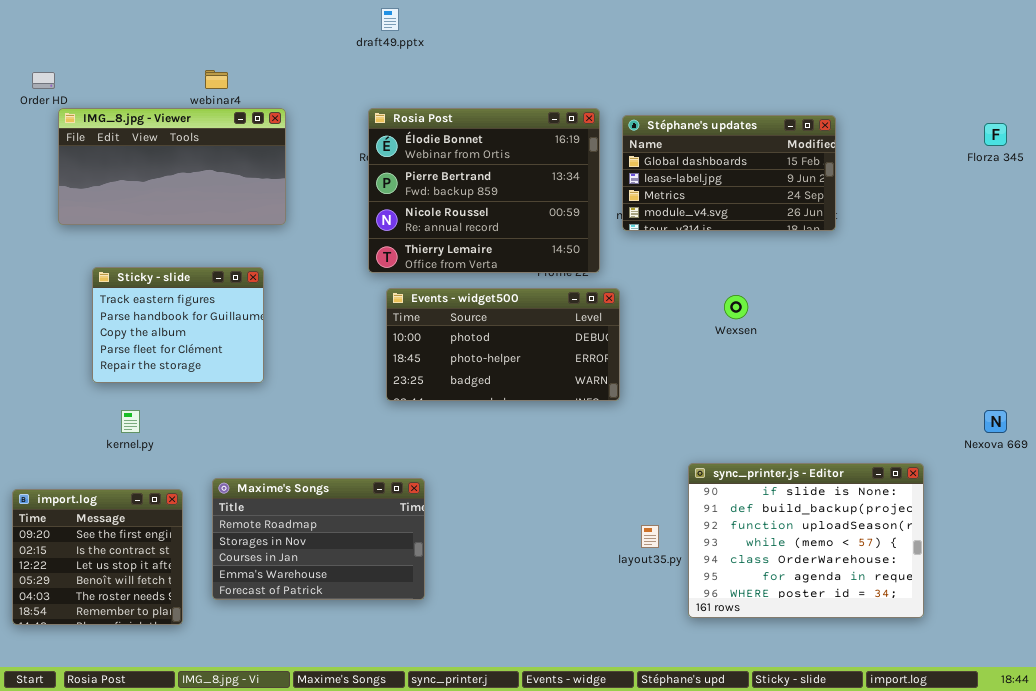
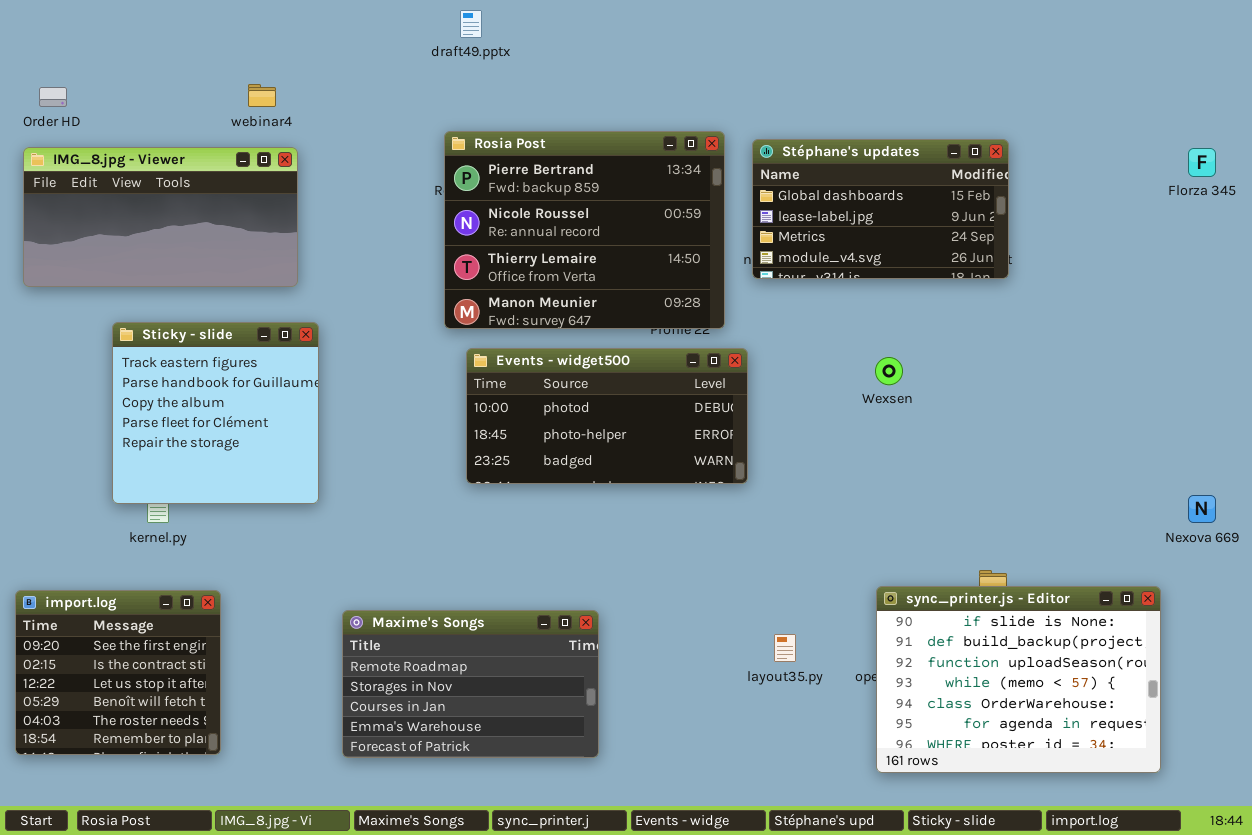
IMG_8.jpg - Viewer: [58,108,286,225] -> [23,147,298,287], moved
Rosia Post: [368,108,600,273] -> [444,131,725,329], scrolled down 1 row
Sticky - slide: [92,267,264,383] -> [112,322,319,504], resized
sync_printer.js - Editor: [688,463,924,618] -> [876,586,1161,773], moved
Maxime's Songs: [212,478,425,600] -> [342,610,599,758], moved

